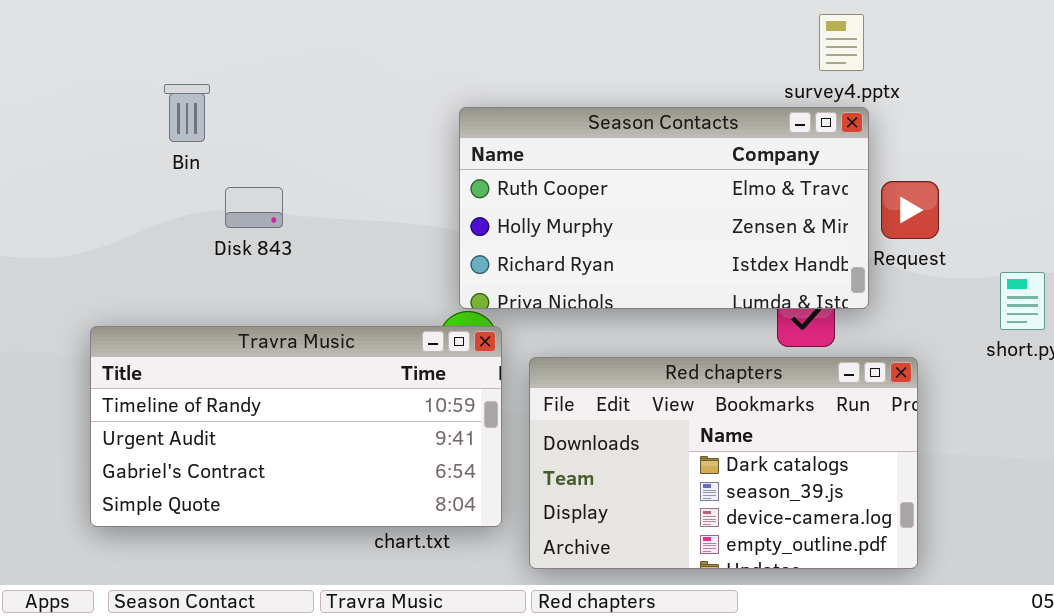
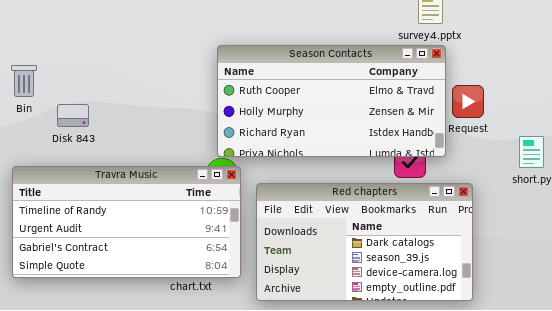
Bin: [164,84,210,142] -> [11,65,37,97], moved
Disk 843: [225,187,283,228] -> [57,104,89,127], moved

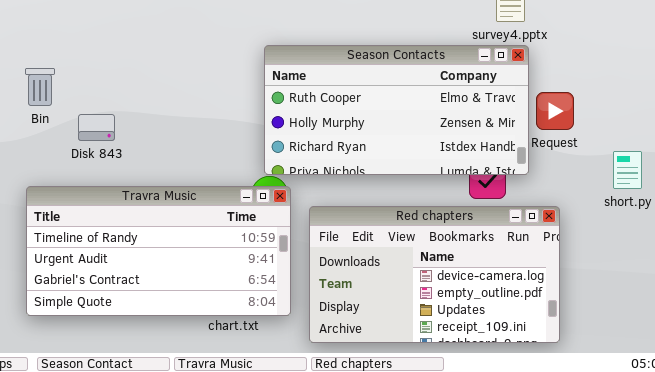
Red chapters: [256,183,473,301] -> [309,206,560,343], scrolled down 2 rows

